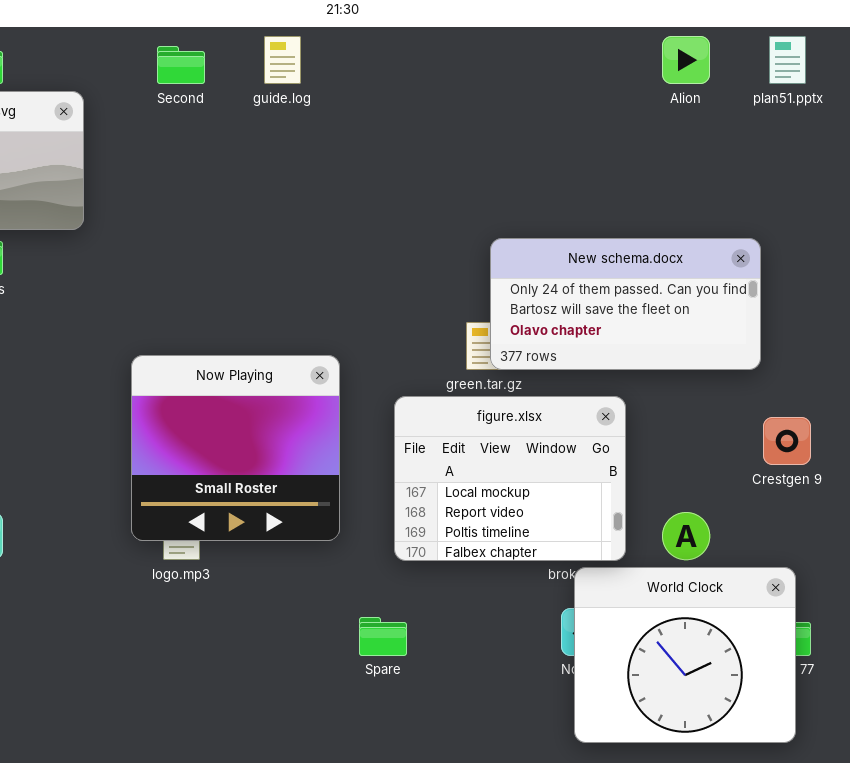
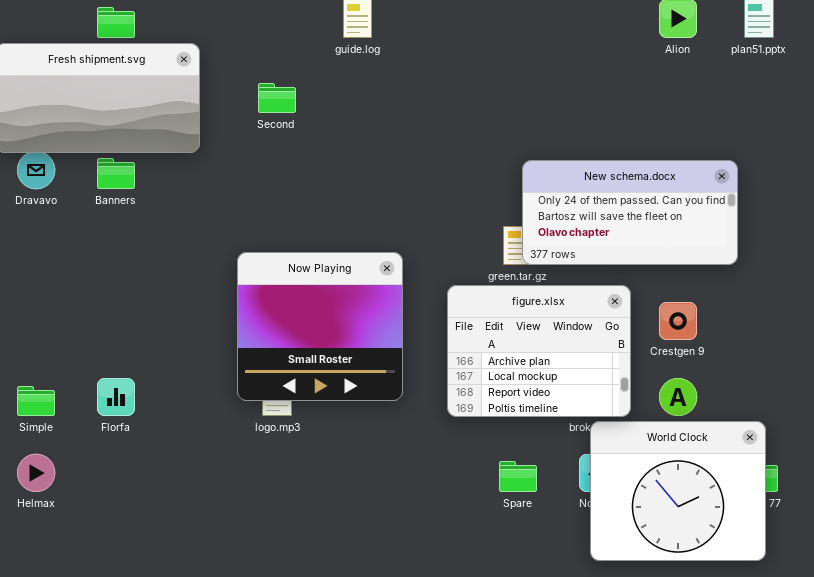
Second: [157,46,205,84] -> [258,83,296,113], moved
figure.xlsx: [394,396,626,561] -> [447,285,631,417], scrolled up 1 row
Crestgen 9: [763,417,811,465] -> [659,302,697,340], moved
Spare: [359,617,407,656] -> [499,461,537,492], moved

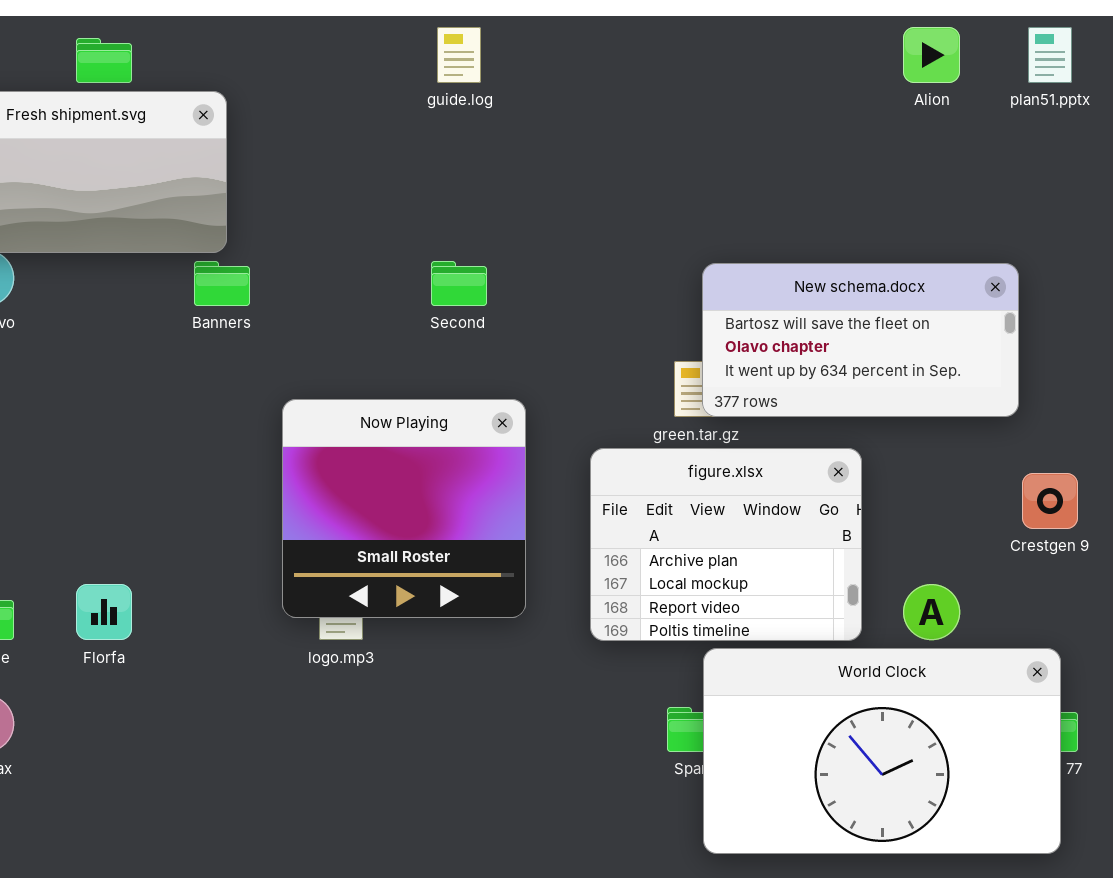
Second: [258,83,296,113] -> [431,261,487,306], moved
Banners: [97,158,135,189] -> [194,261,250,306], moved
New schema.docx: [522,160,738,265] -> [702,263,1019,417], scrolled down 1 row
Crestgen 9: [659,302,697,340] -> [1022,473,1078,529], moved
World Clock: [590,421,766,561] -> [703,648,1061,854], resized

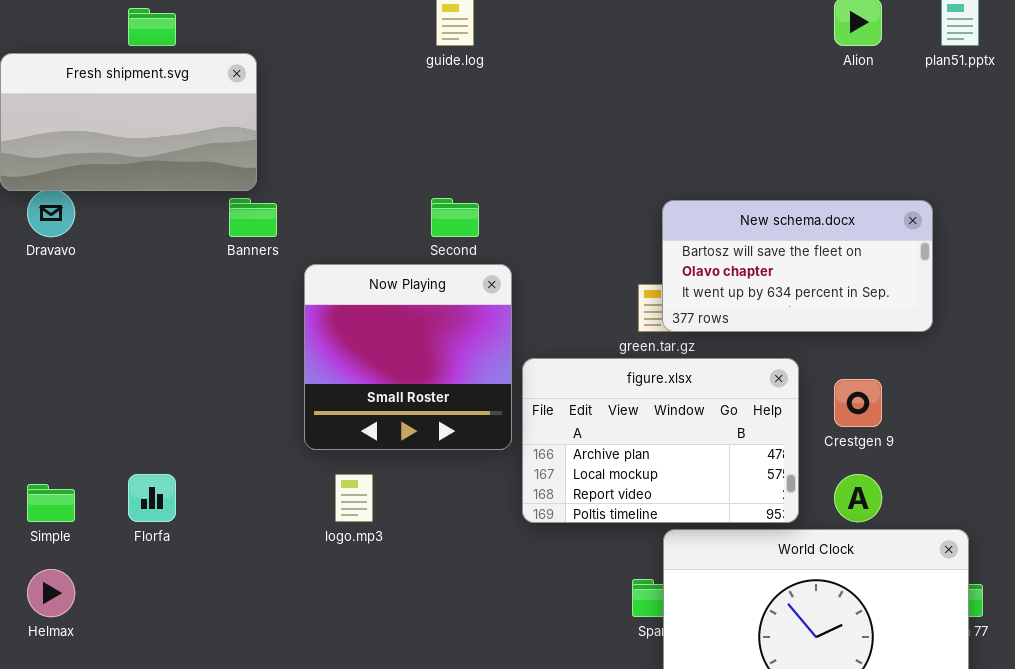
Now Playing: [282,399,526,618] -> [304,264,512,450], moved
figure.xlsx: [590,448,862,641] -> [522,358,799,523], resized
Crestgen 9: [1022,473,1078,529] -> [834,379,882,427], moved

